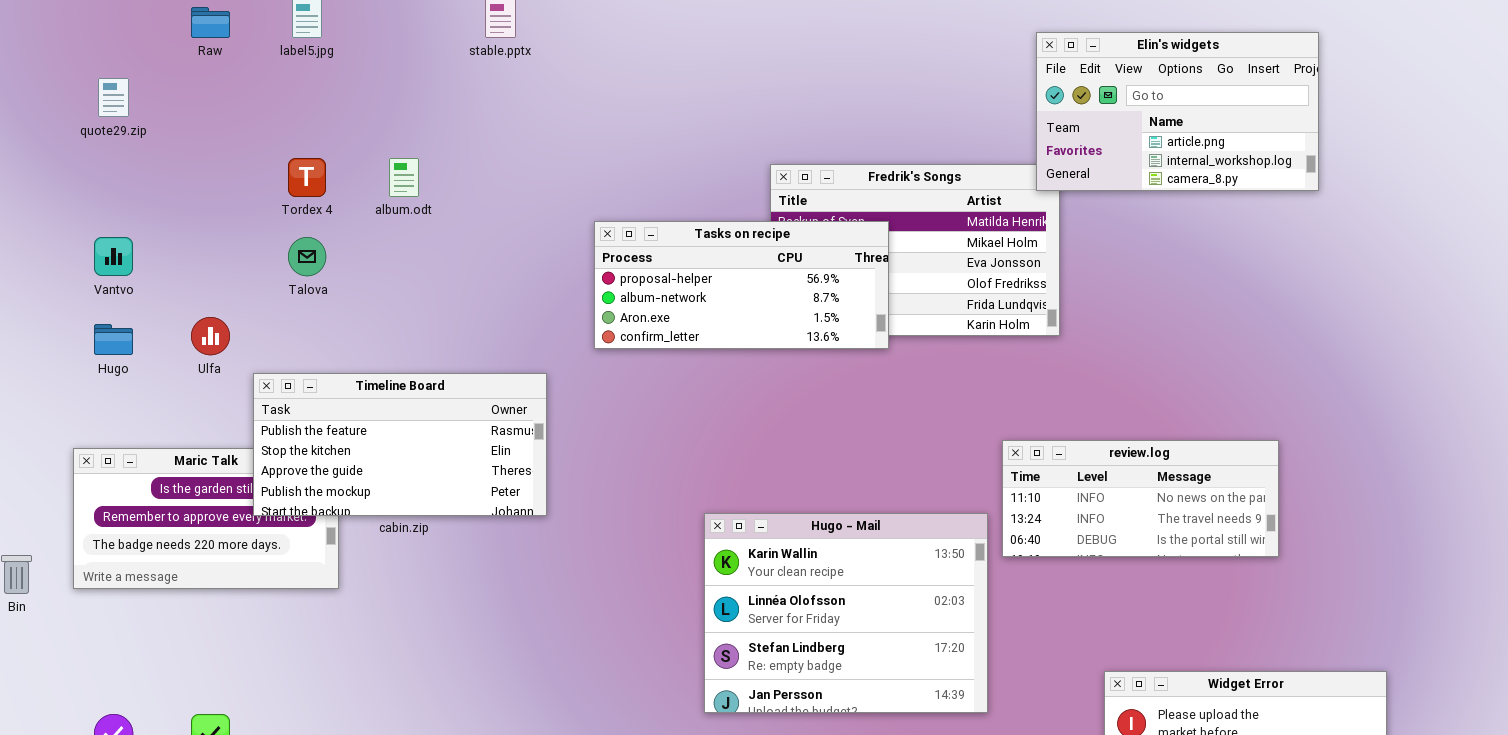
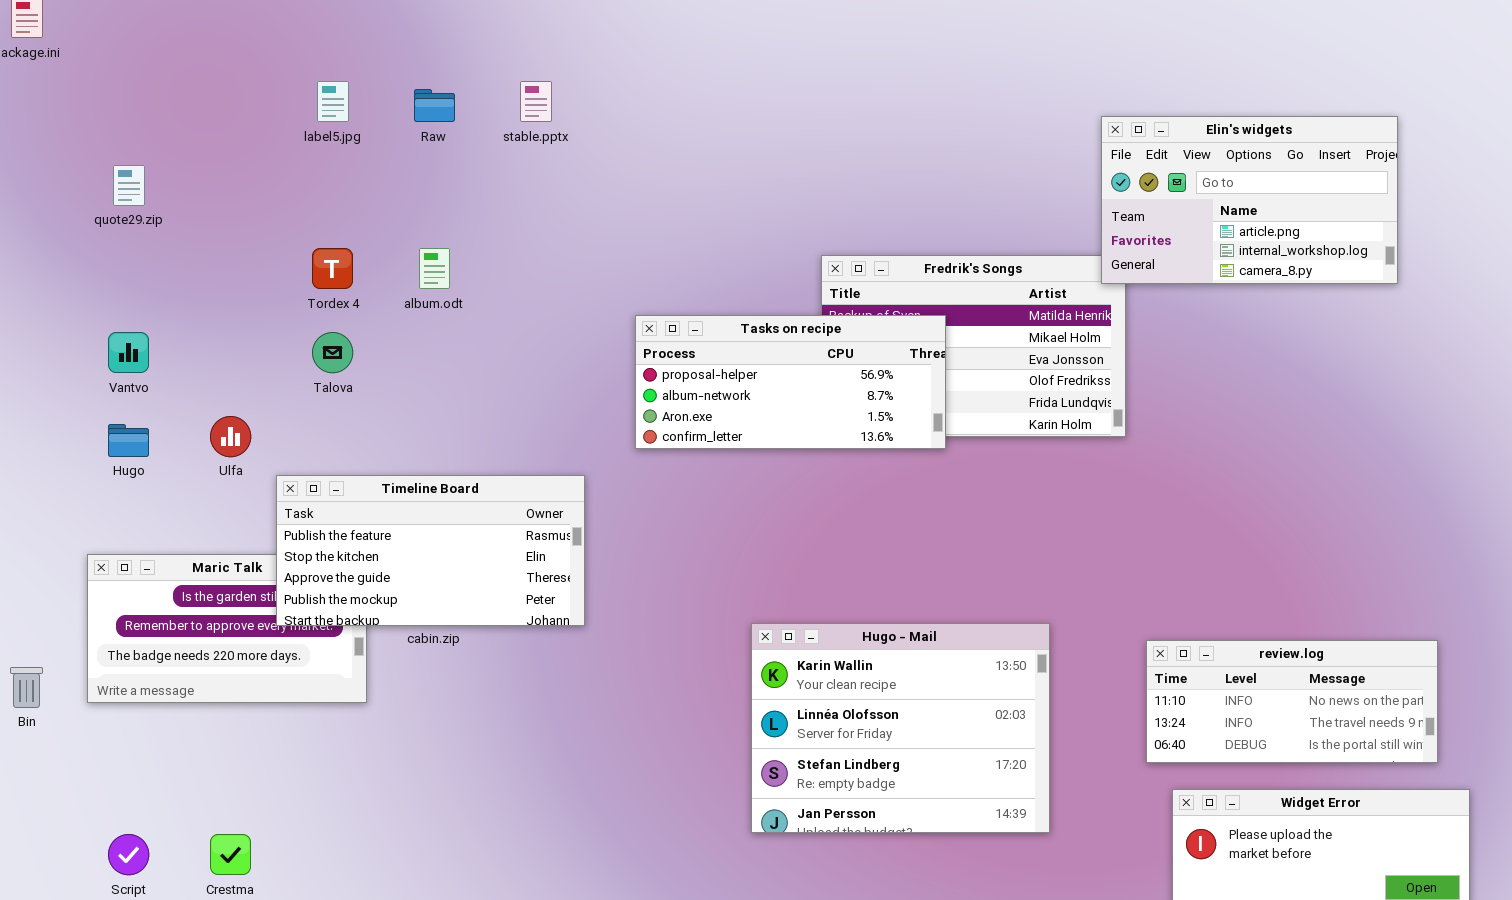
Raw: [191,7,230,38] -> [414,89,455,122], moved
review.log: [1002,440,1279,557] -> [1146,640,1438,763], moved

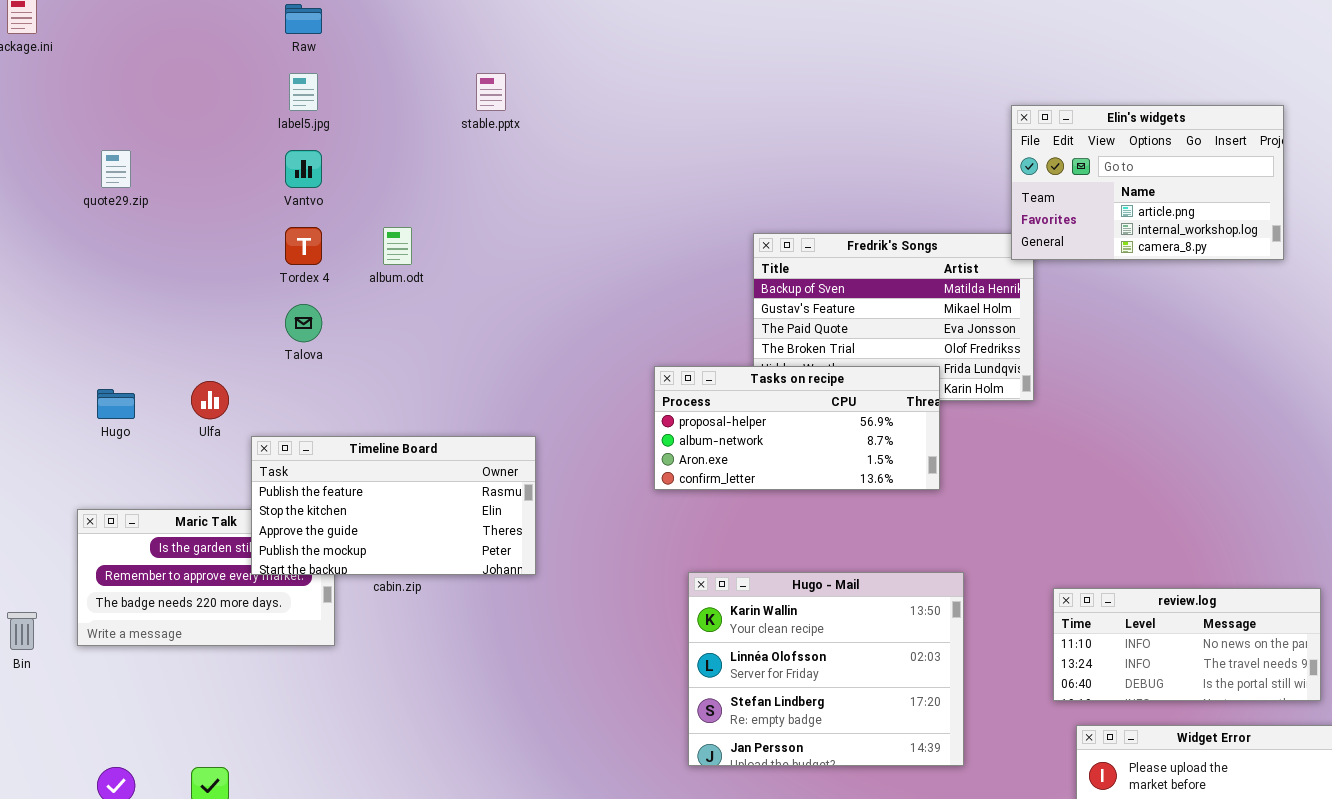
Raw: [414,89,455,122] -> [285,4,322,34], moved
Tasks on recipe: [635,315,946,449] -> [654,366,940,490], moved
Vantvo: [108,332,149,373] -> [285,150,322,188], moved

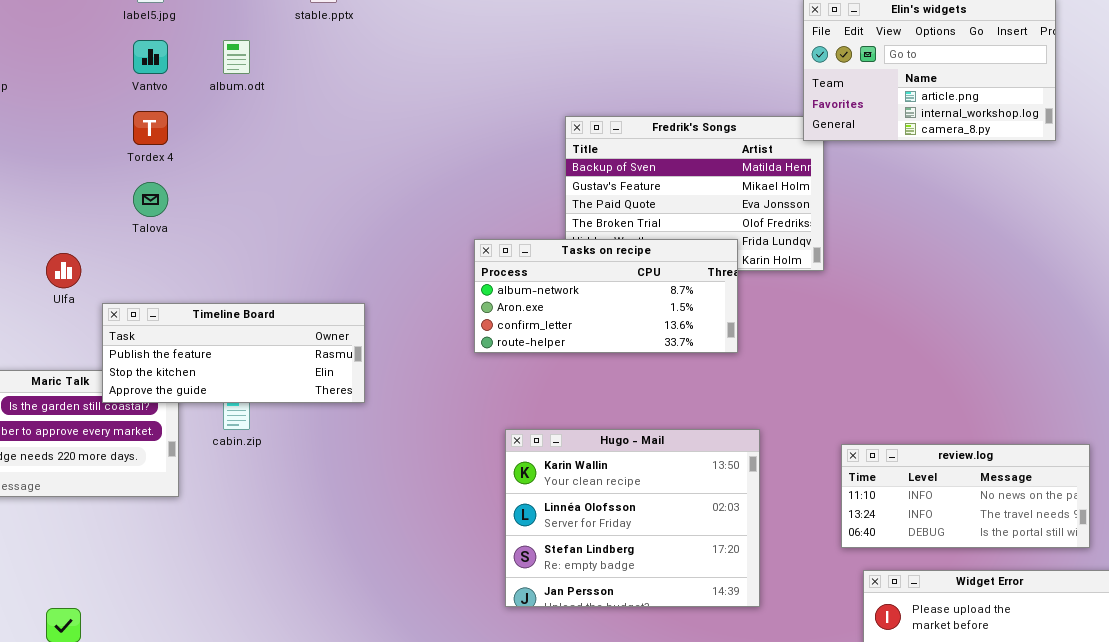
album.odt: [383,227,412,265] -> [223,40,250,74], moved
Tasks on recipe: [654,366,940,490] -> [474,239,738,353], scrolled down 1 row
Timeline Board: [251,436,536,575] -> [102,303,365,403], resized

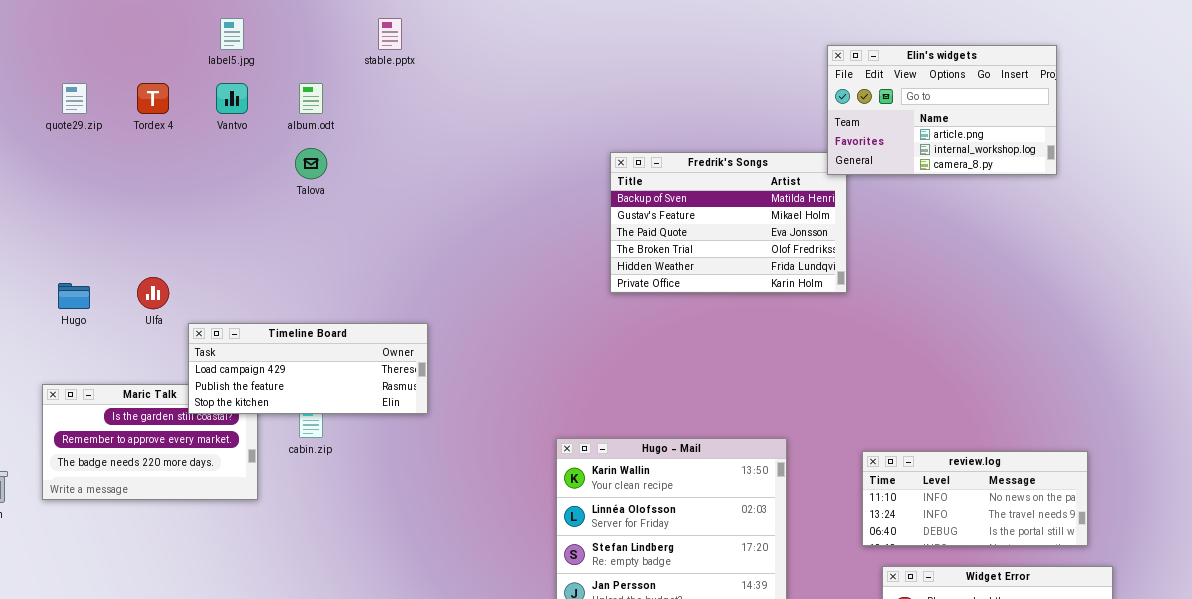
Tordex 4: [133,111,168,145] -> [137,83,169,114], moved
Talova: [133,182,168,217] -> [295,148,327,179], moved
Tasks on recipe: [474,239,738,353] -> none, closed
Timeline Board: [102,303,365,403] -> [188,323,428,414], scrolled up 1 row

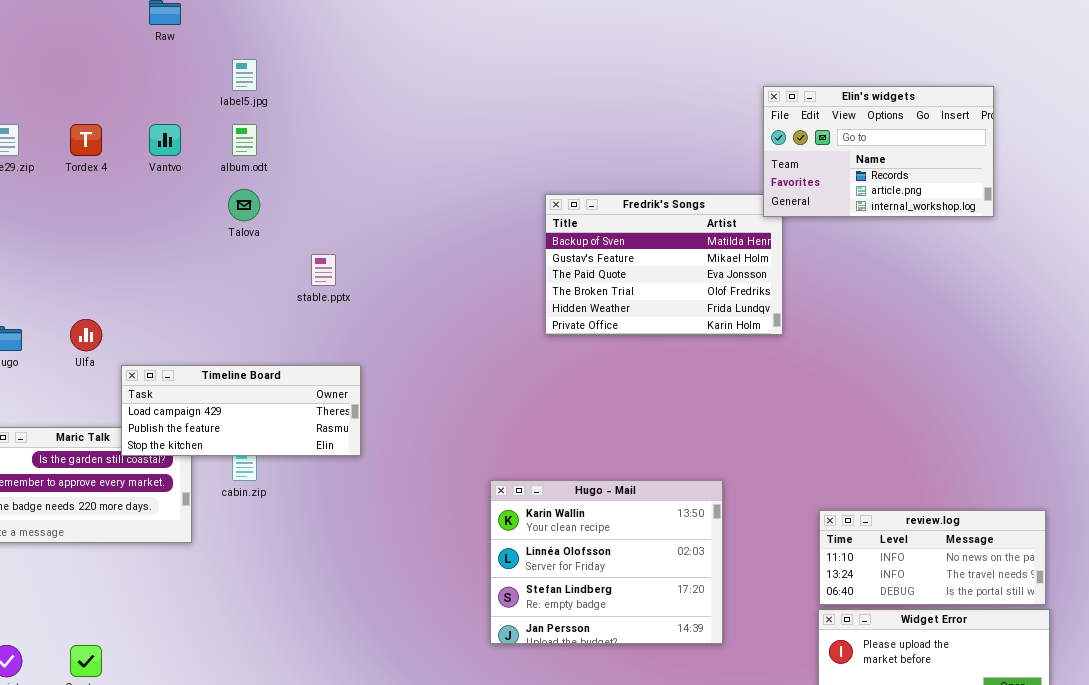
label5.jpg: [220,18,244,50] -> [232,59,257,91], moved
stable.pptx: [378,18,402,50] -> [311,254,336,286], moved
Elin's widgets: [827,45,1057,175] -> [763,86,994,217], scrolled up 1 row
review.log: [862,451,1088,546] -> [819,510,1046,605], moved

